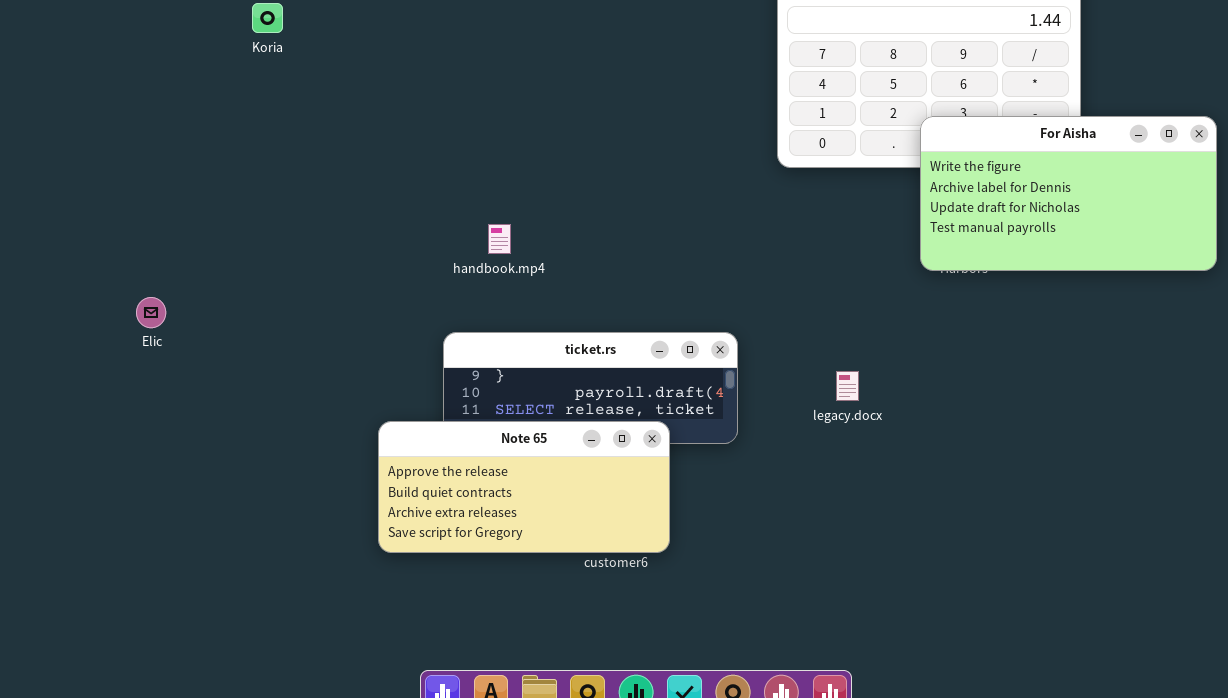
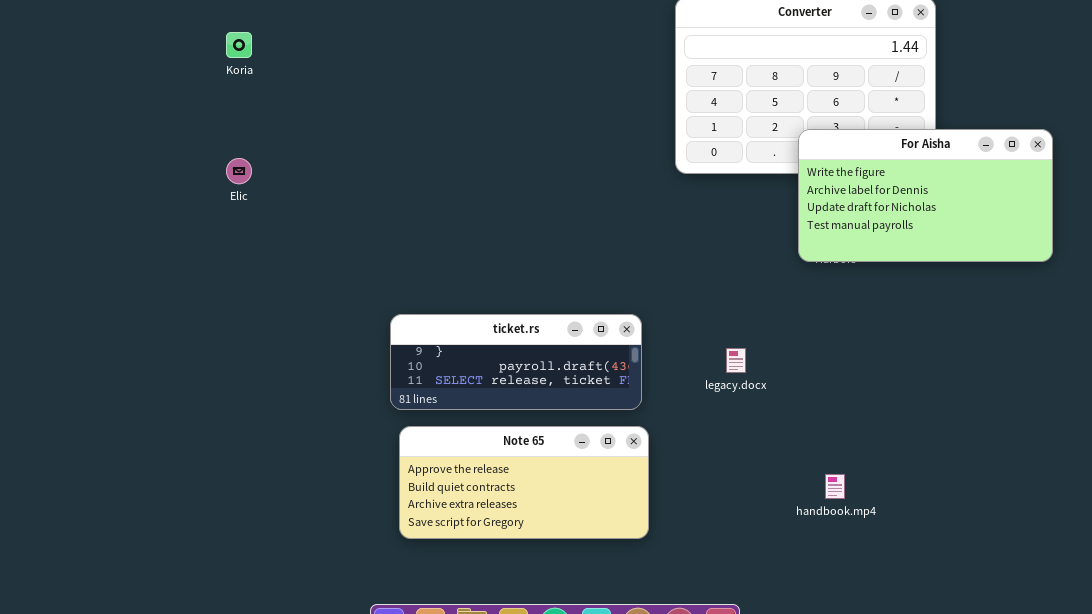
handbook.mp4: [488,224,511,254] -> [825,474,845,499], moved
Elic: [136,297,166,328] -> [226,158,252,184], moved
Note 65: [378,421,670,553] -> [399,426,649,539], moved

